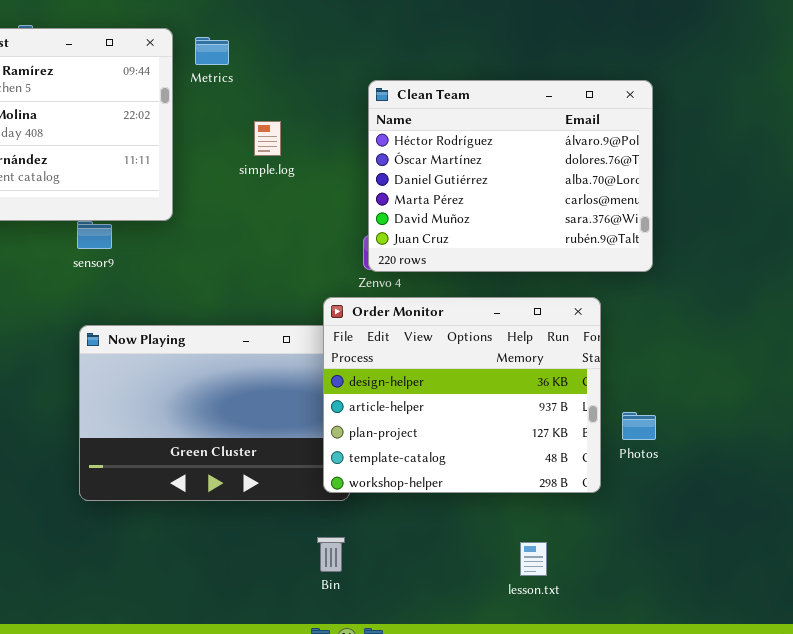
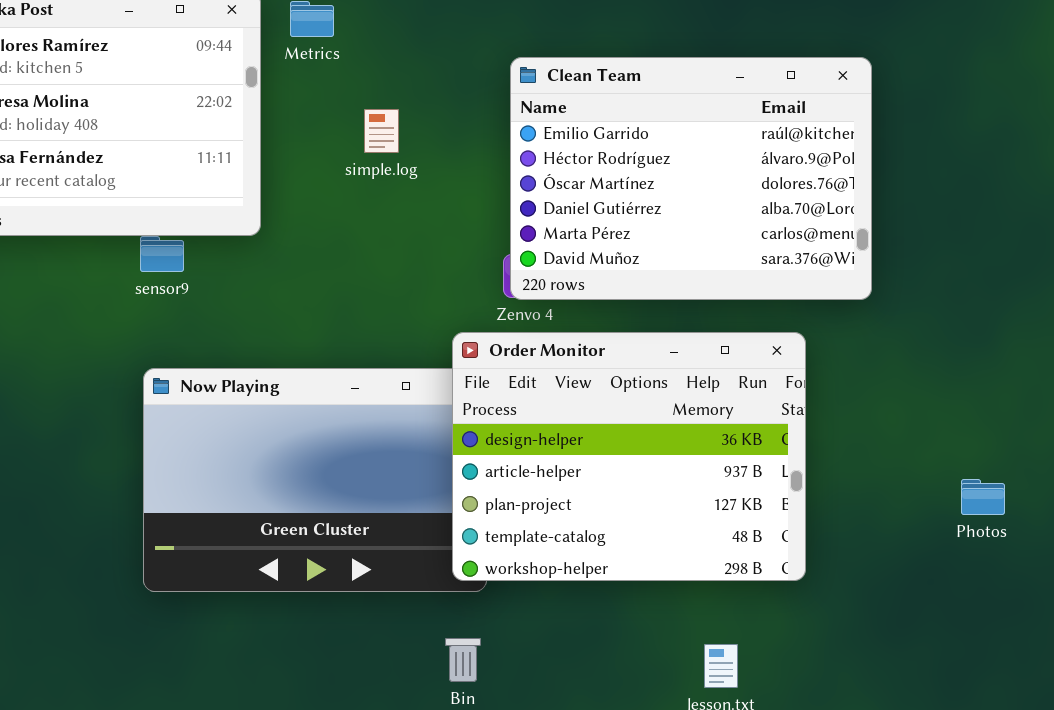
Clean Team: [368,80,653,272] -> [510,57,872,300], scrolled up 1 row
Photos: [622,412,656,440] -> [961,479,1005,515], moved

